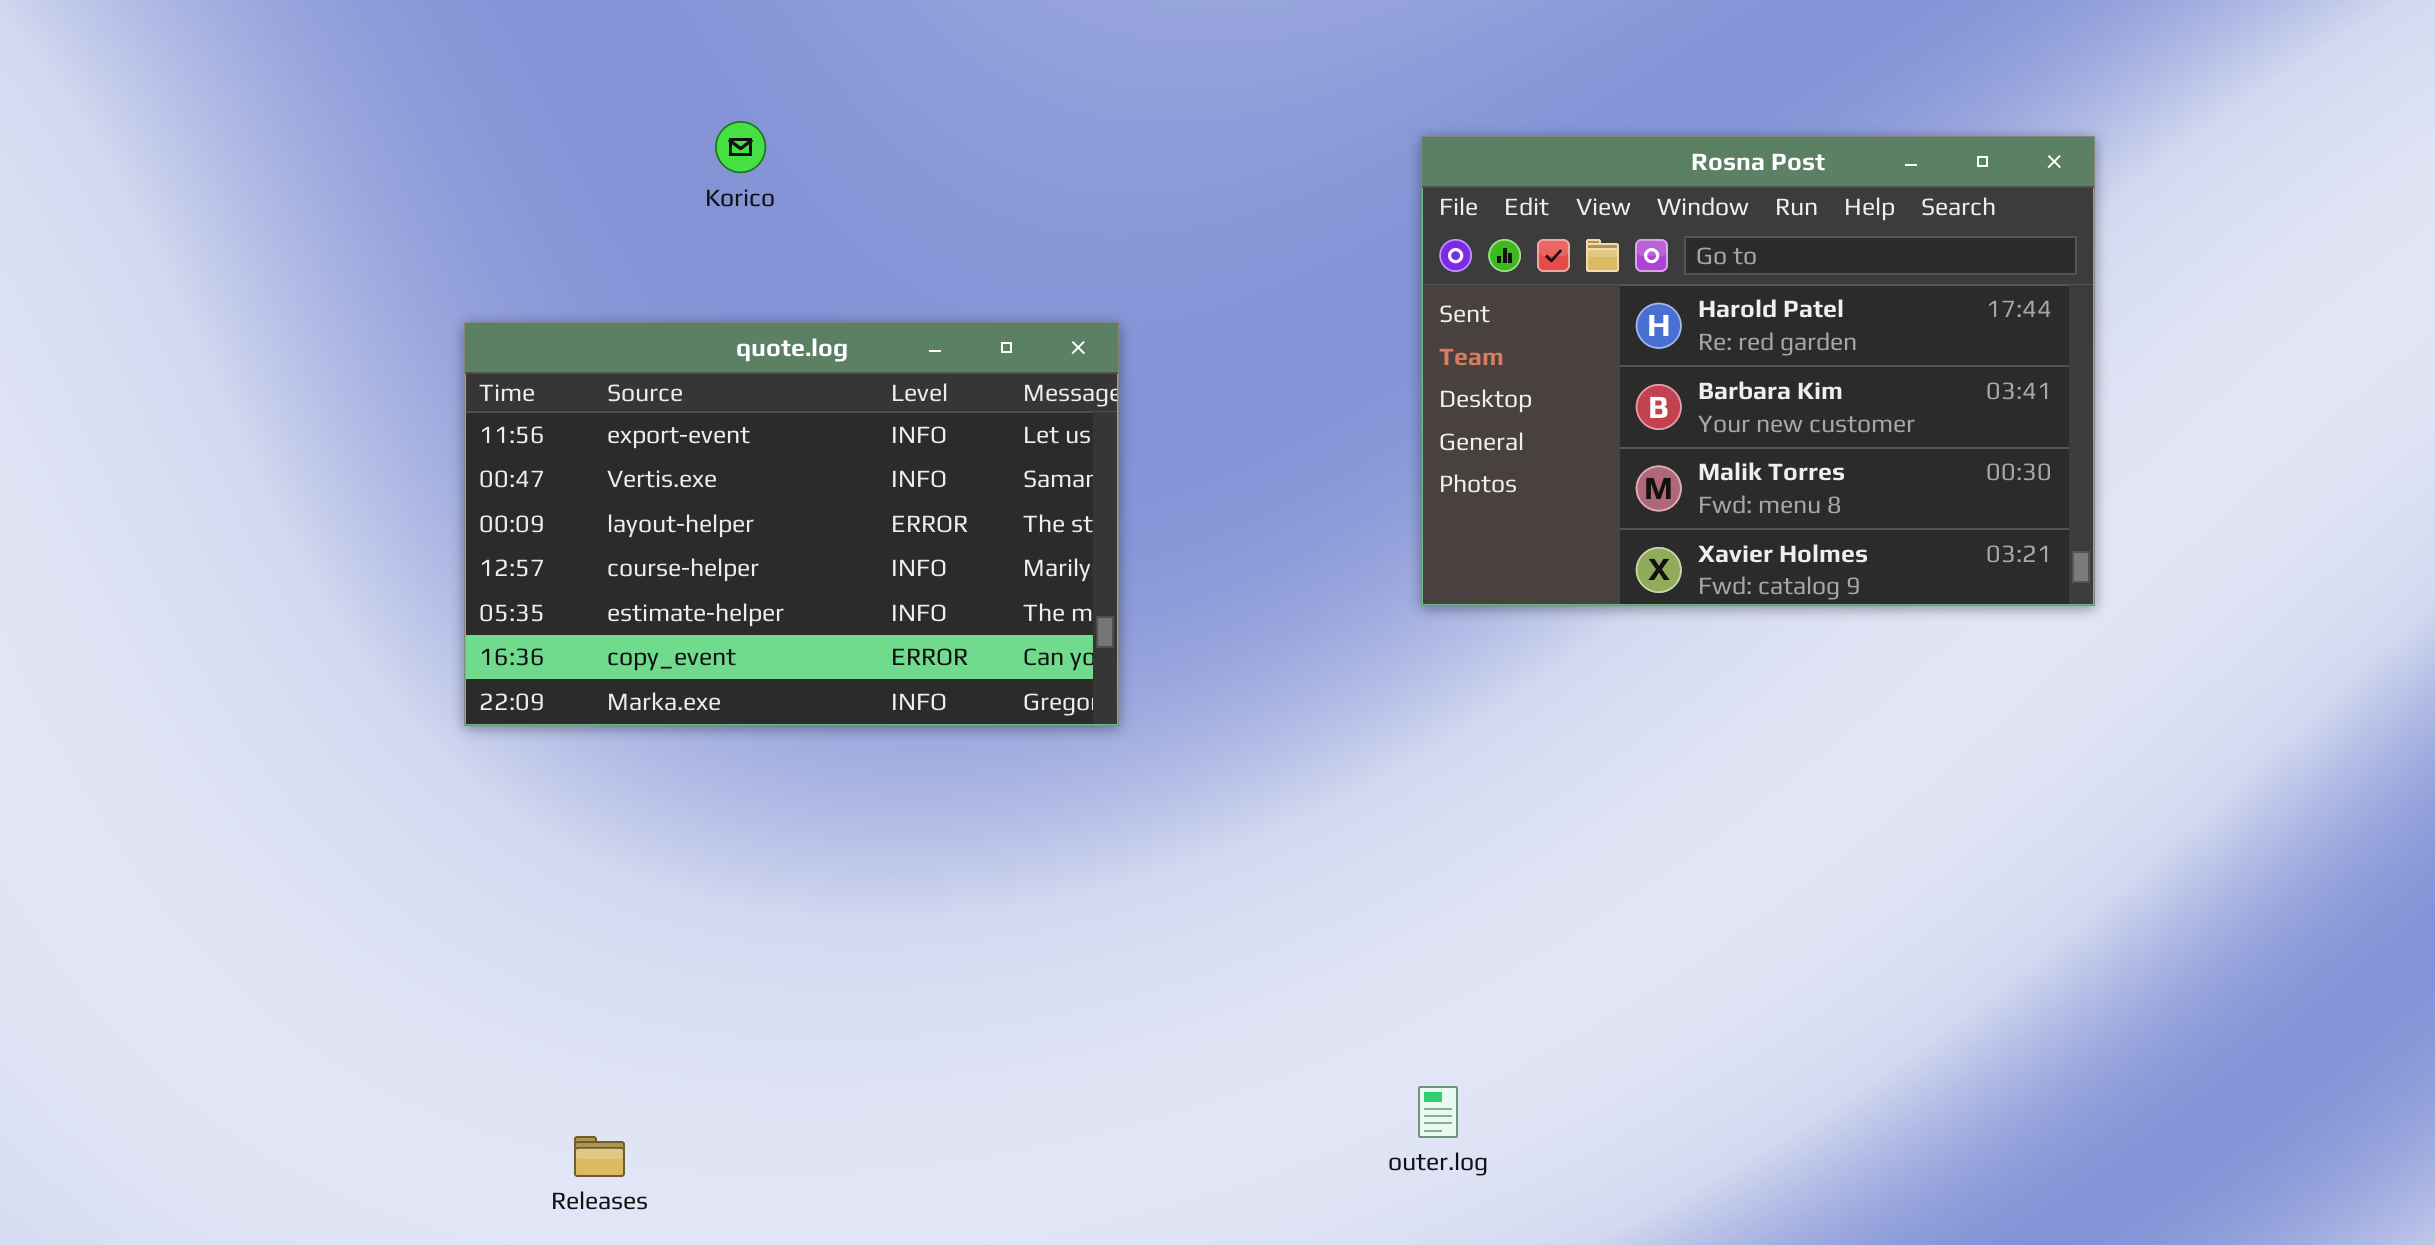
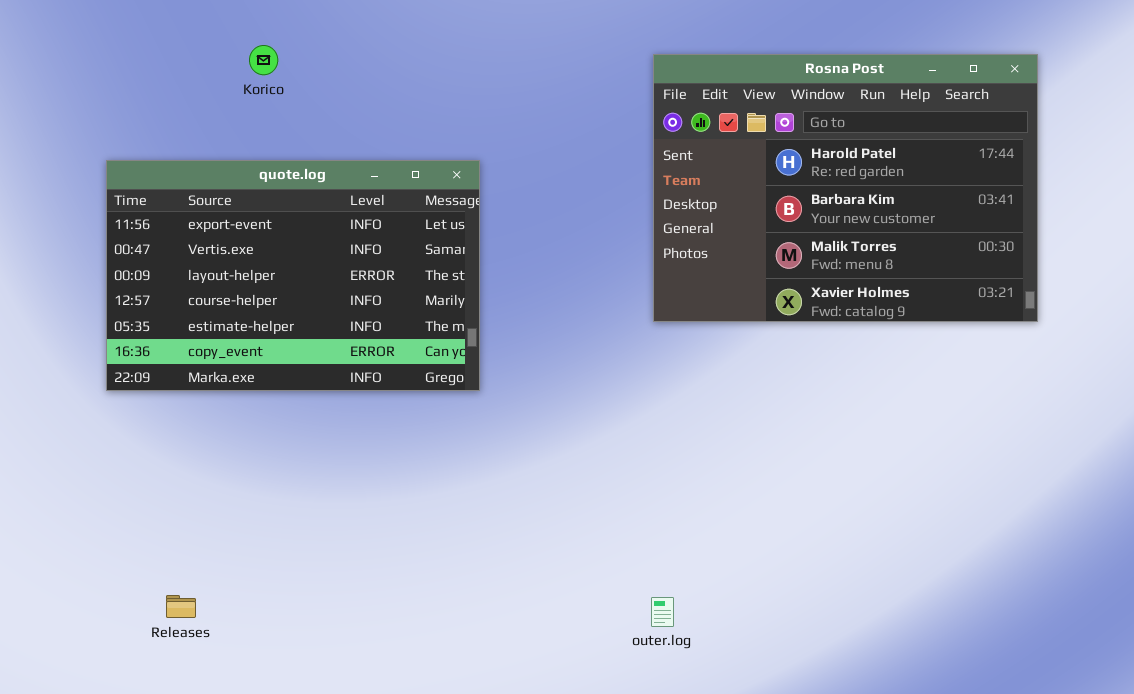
Releases: [574,1136,625,1177] -> [166,595,196,618], moved

